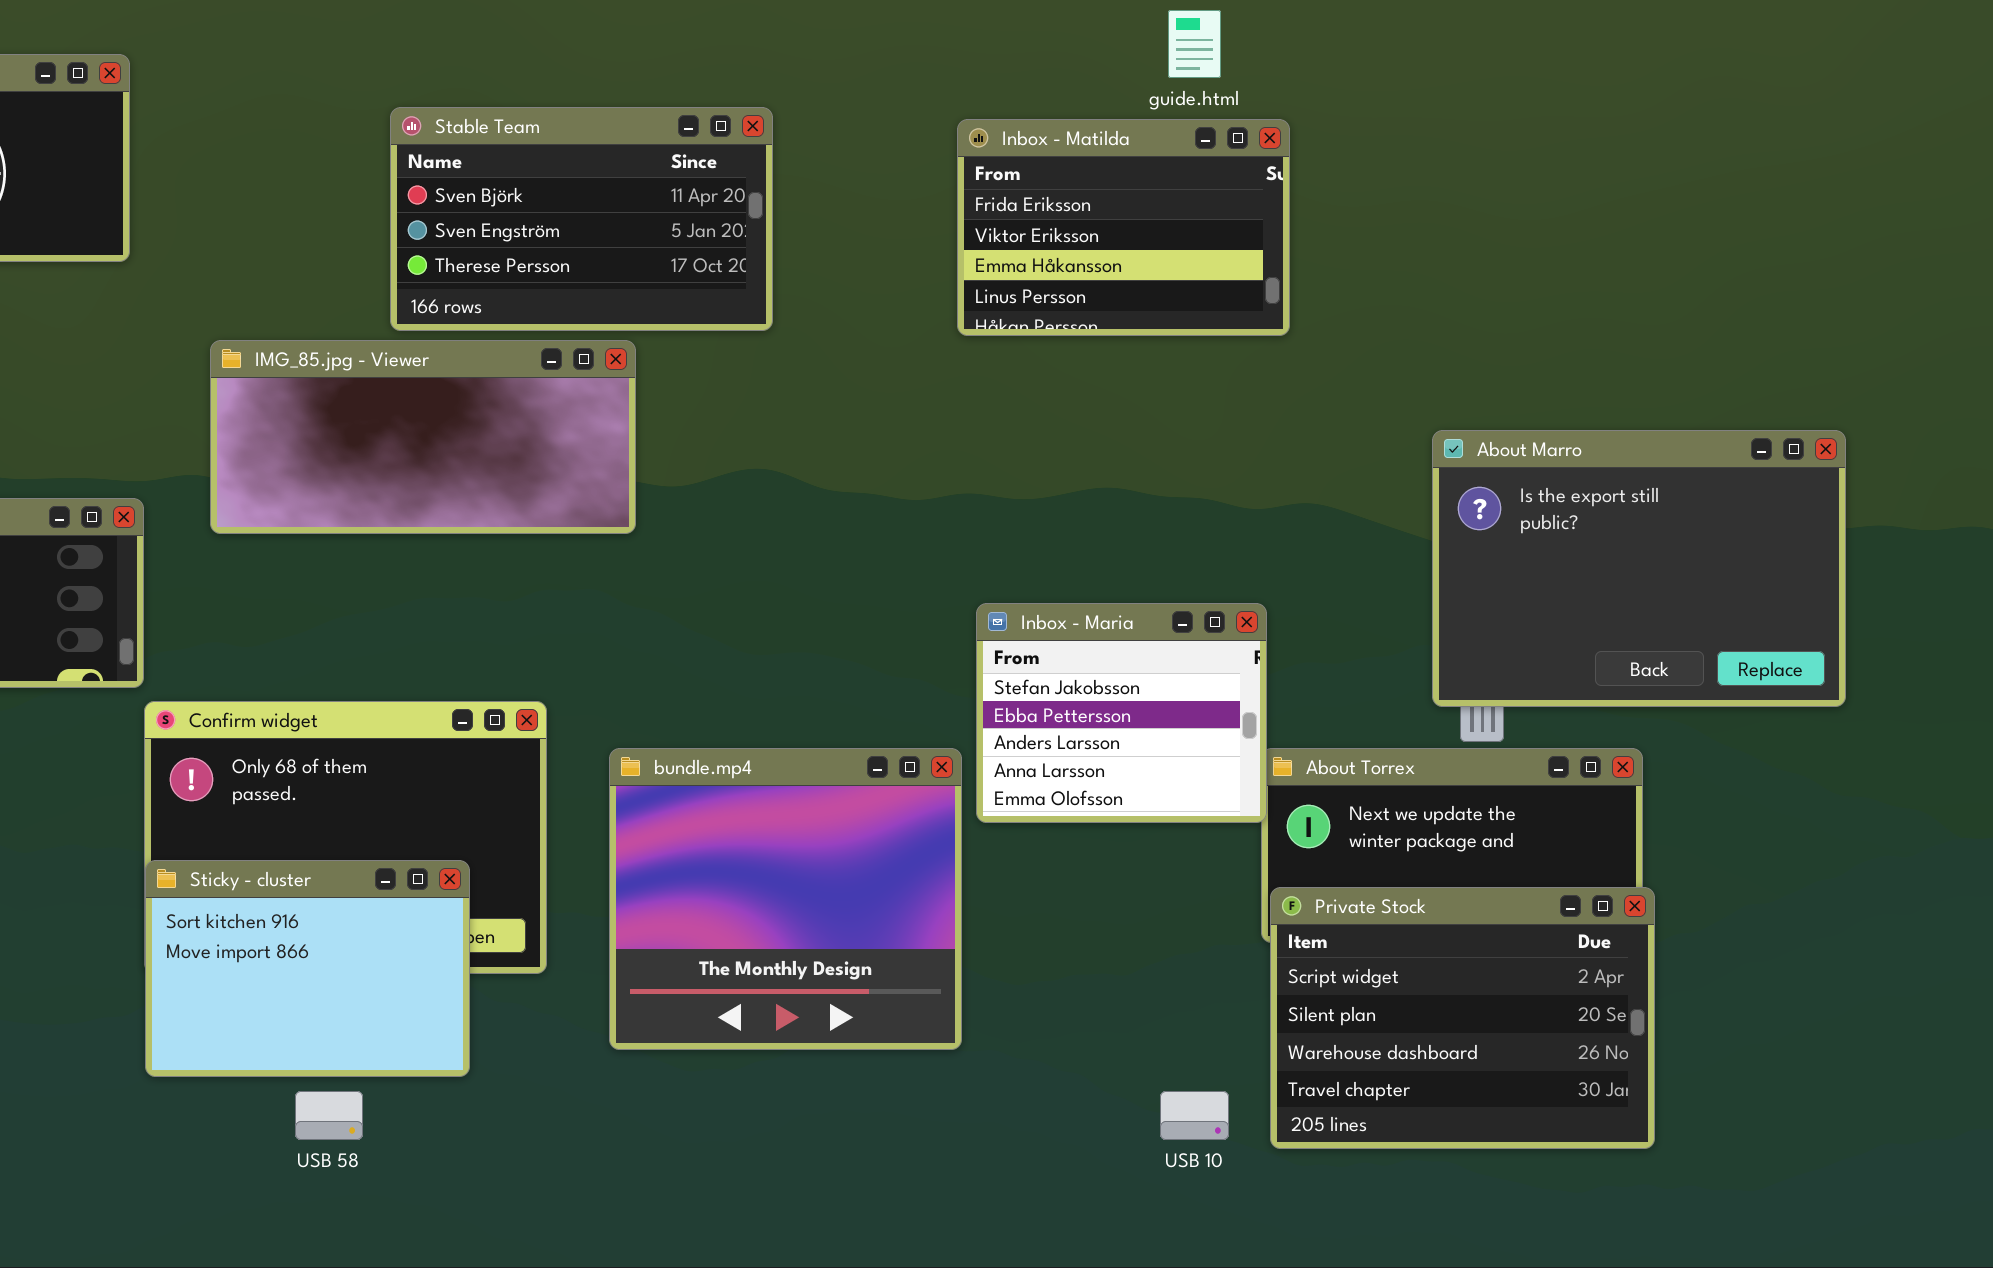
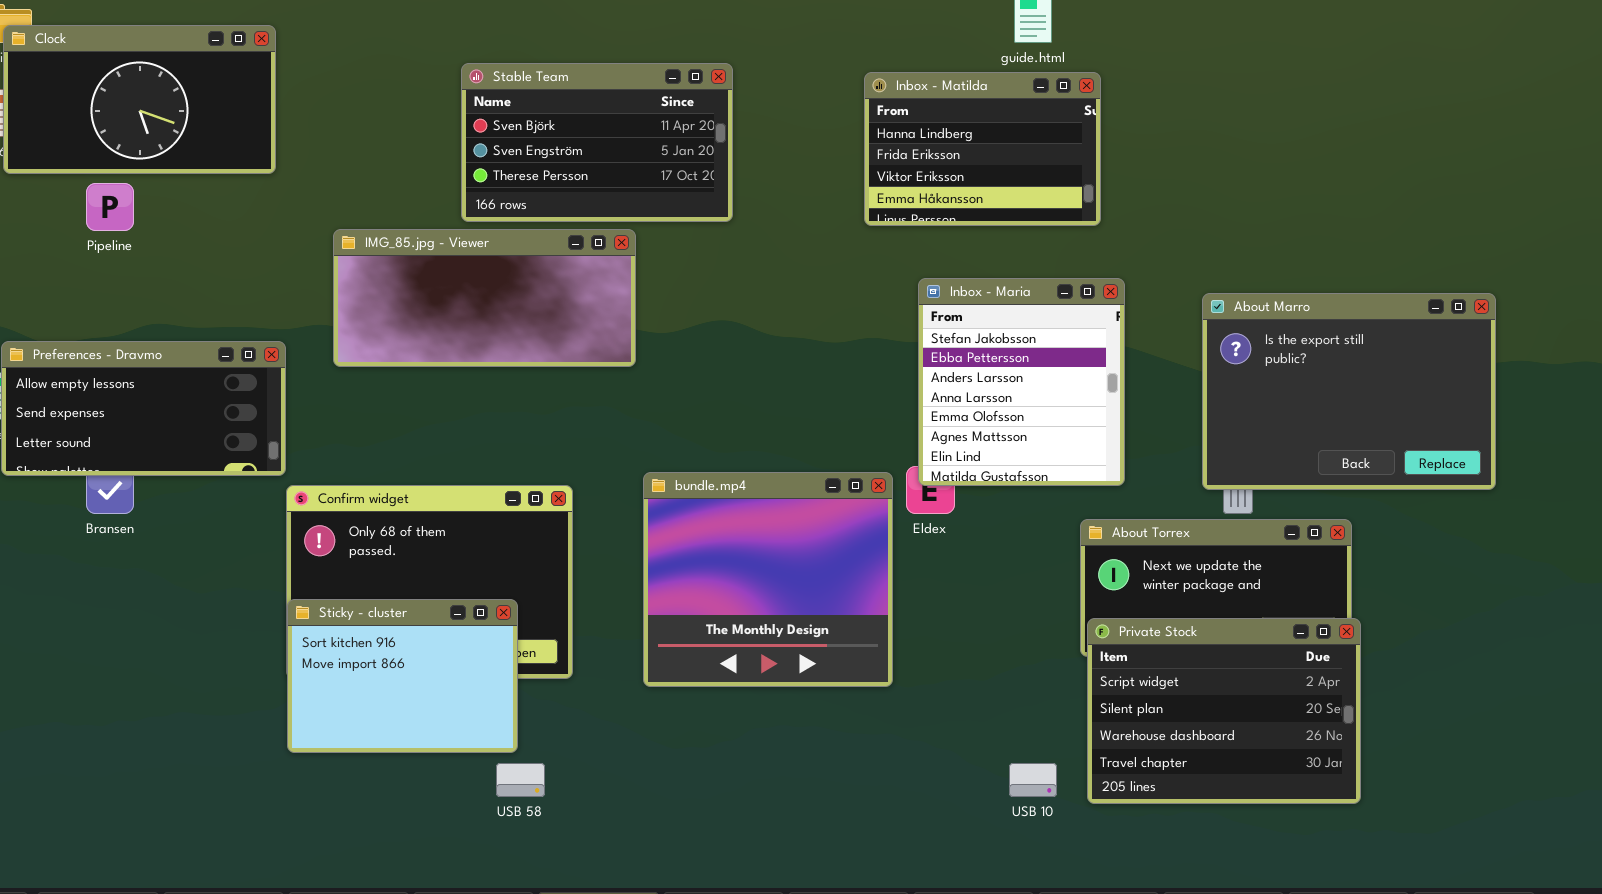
Inbox - Matilda: [957,119,1290,336] -> [864,72,1101,226], scrolled up 1 row
Inbox - Maria: [976,603,1267,823] -> [918,278,1125,486], moved, resized
bundle.mp4: [609,748,962,1050] -> [643,472,893,687], moved
USB 58: [295,1091,363,1140] -> [496,763,545,797], moved

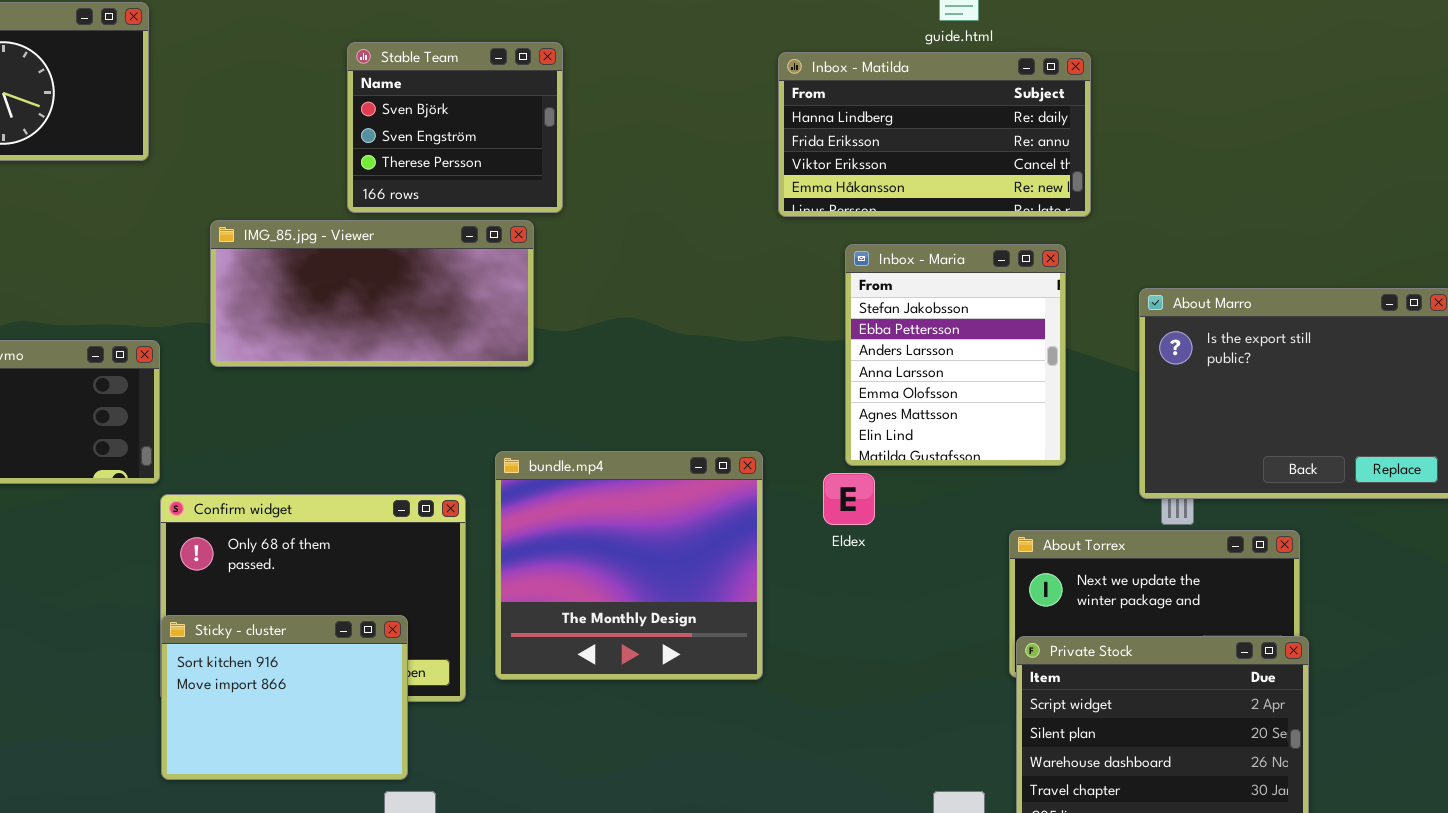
Stable Team: [461,63,733,222] -> [347,42,563,213], resized
Inbox - Matilda: [864,72,1101,226] -> [778,52,1091,217], resized
Inbox - Maria: [918,278,1125,486] -> [845,244,1066,466], moved
bundle.mp4: [643,472,893,687] -> [495,451,763,680], moved

